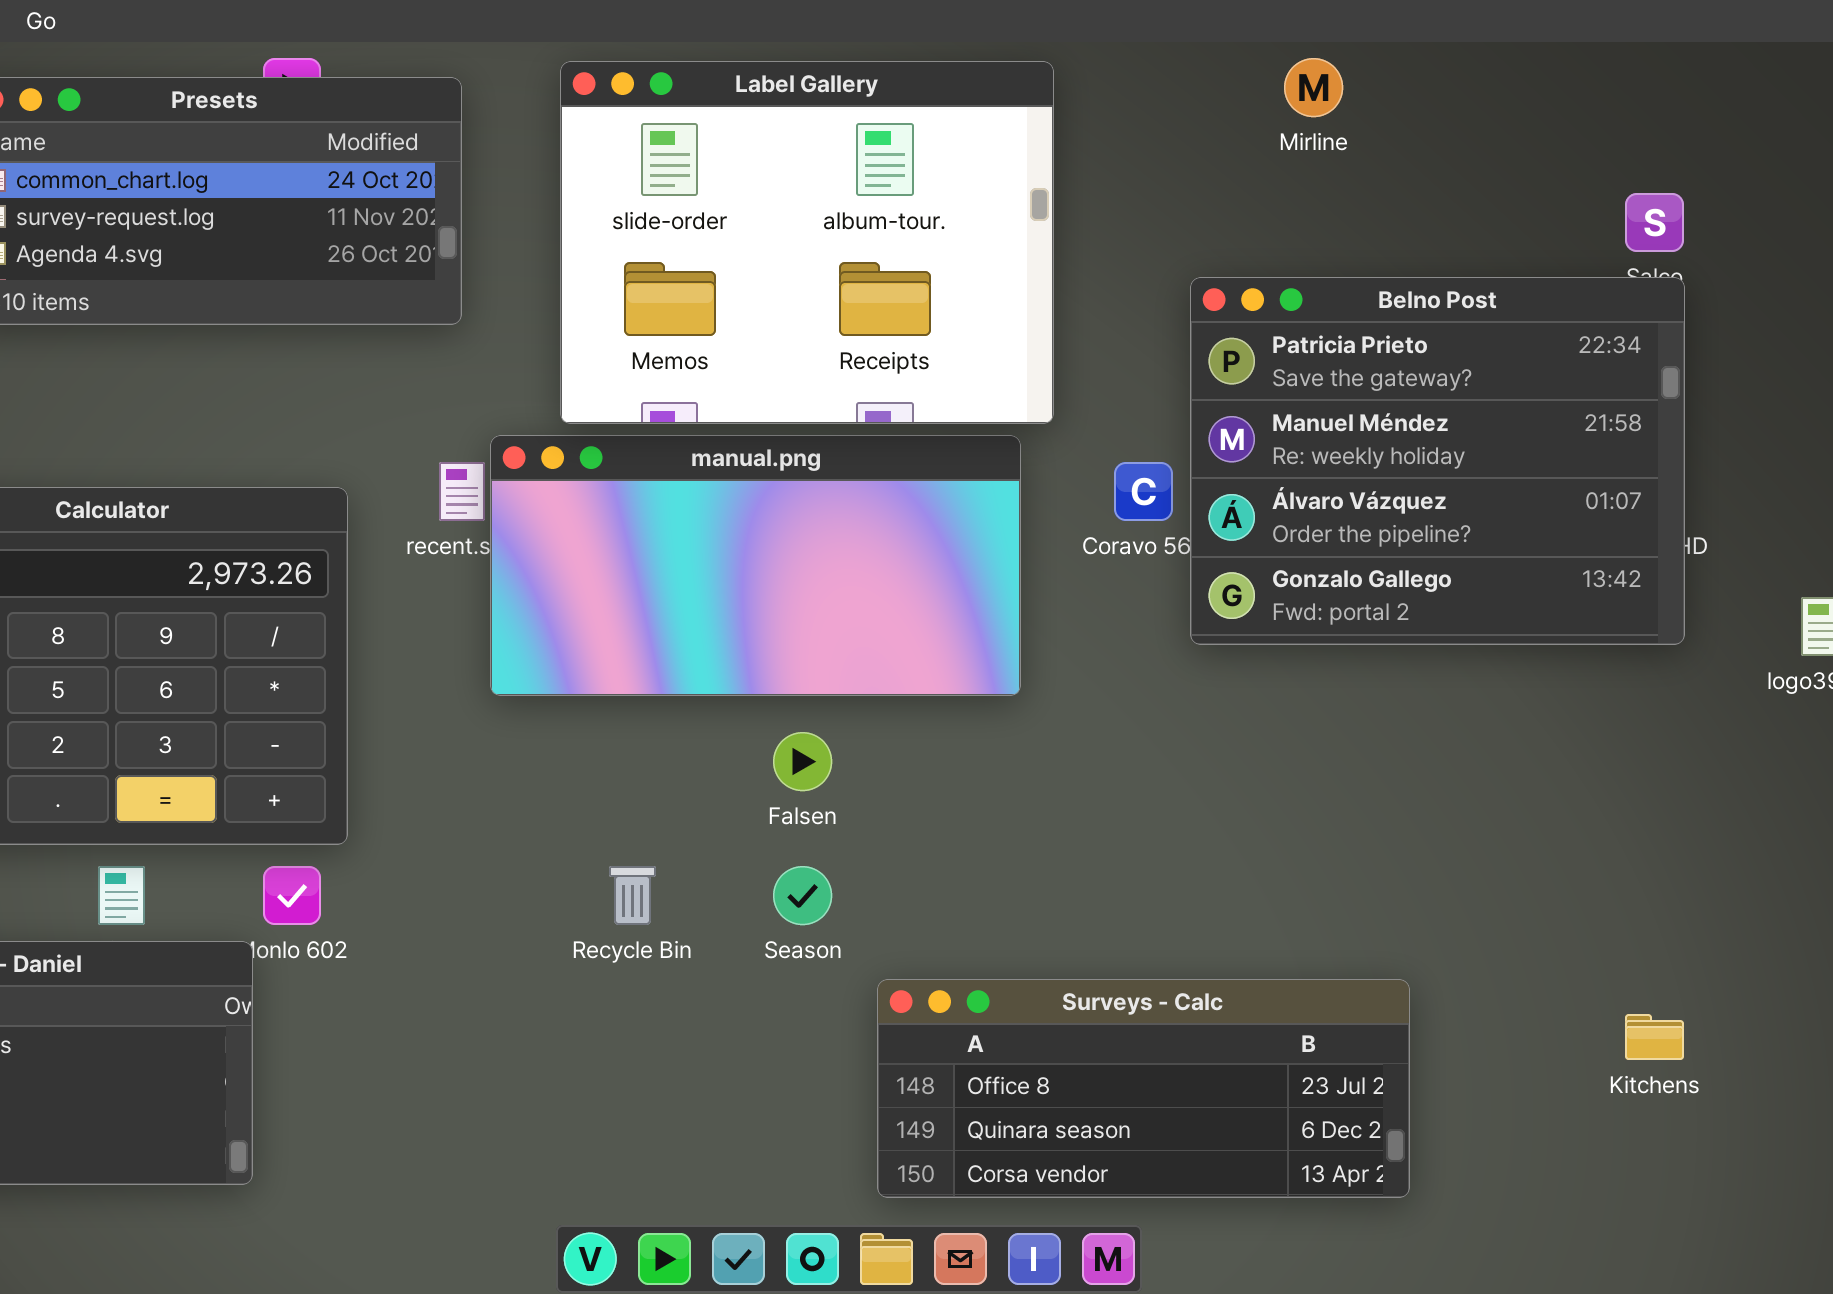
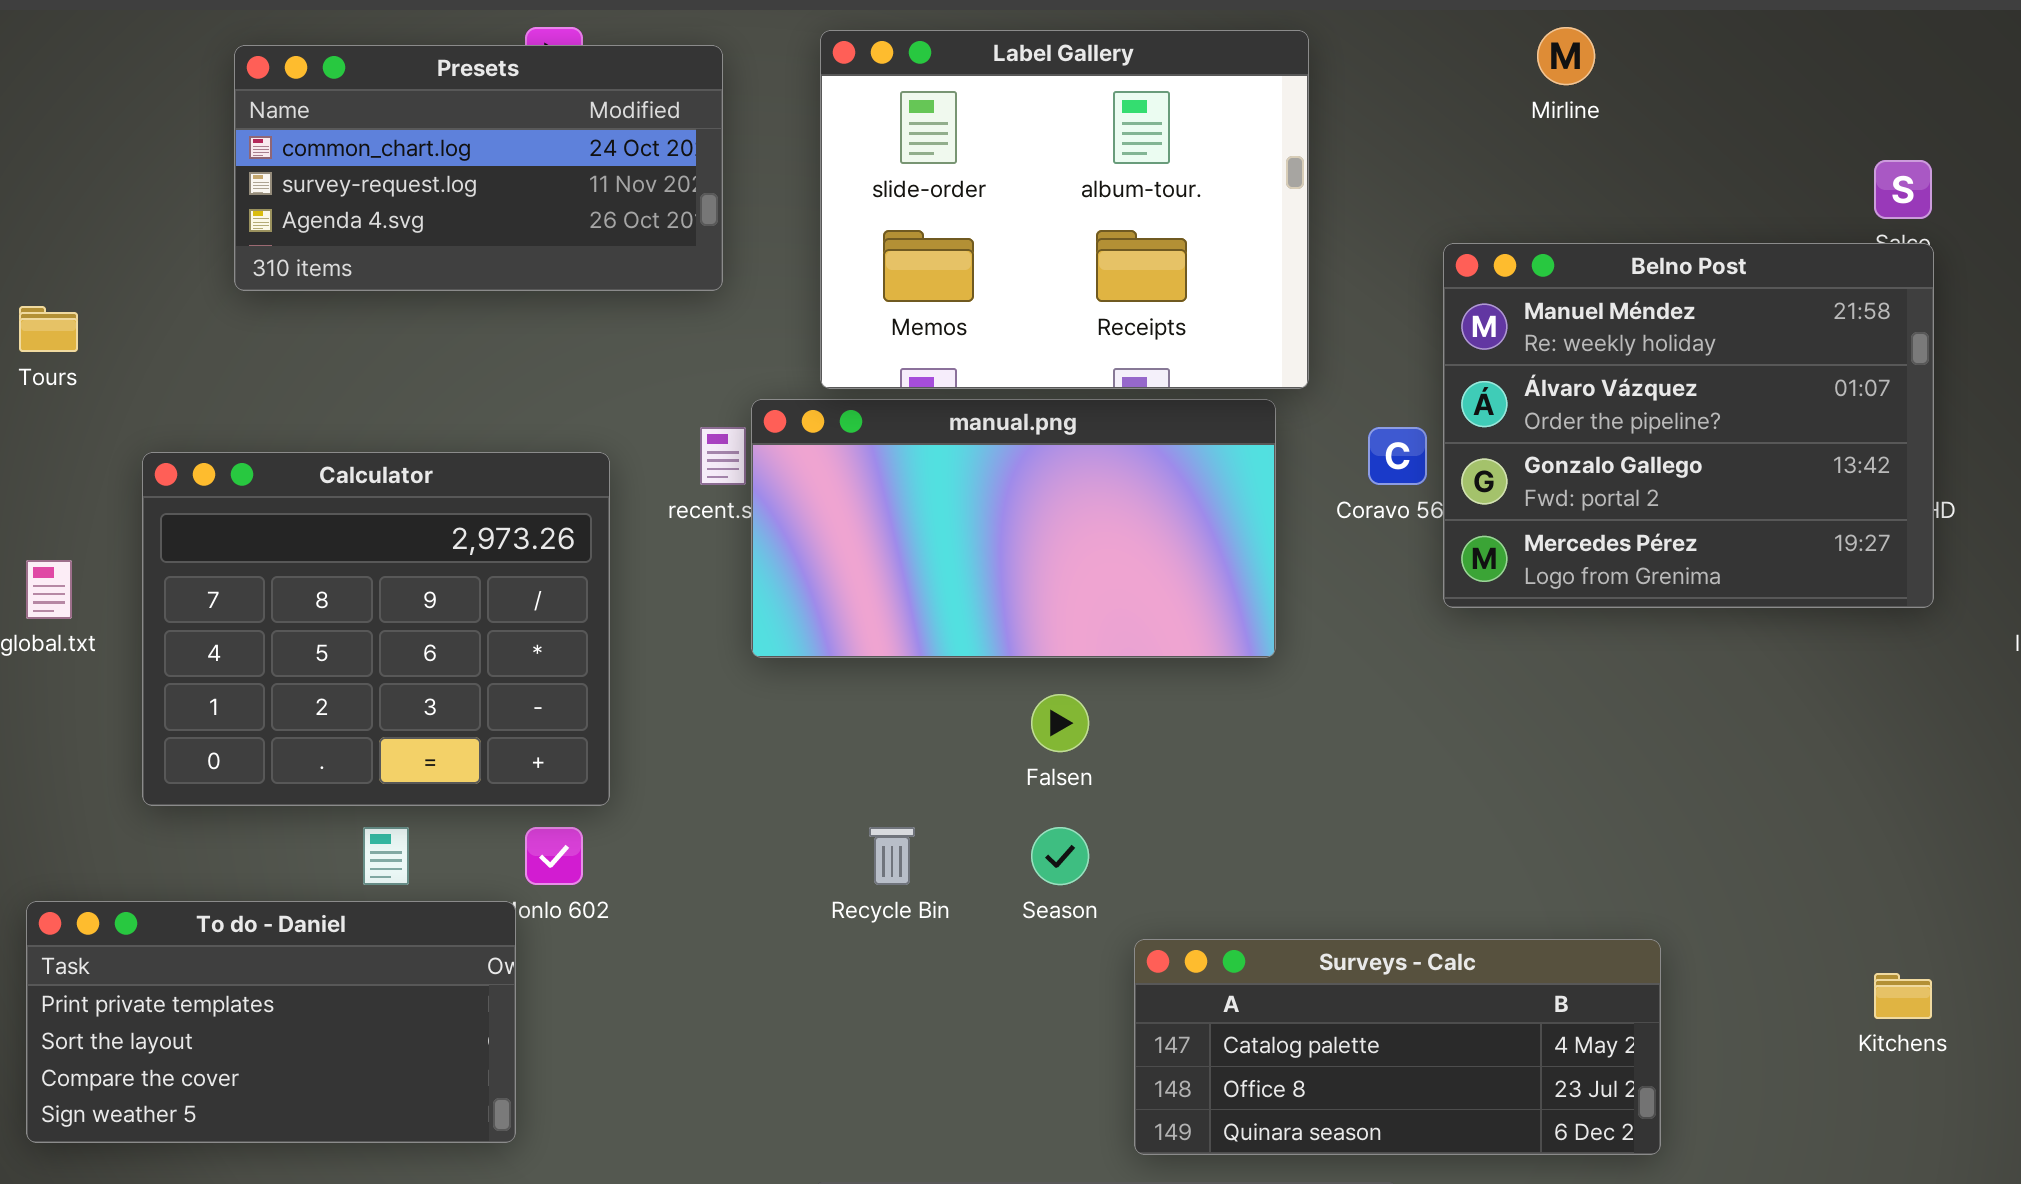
Belno Post: [1190,277,1685,645] -> [1443,243,1934,608], scrolled down 1 row
Surveys - Calc: [877,979,1410,1198] -> [1134,939,1661,1155], scrolled up 1 row

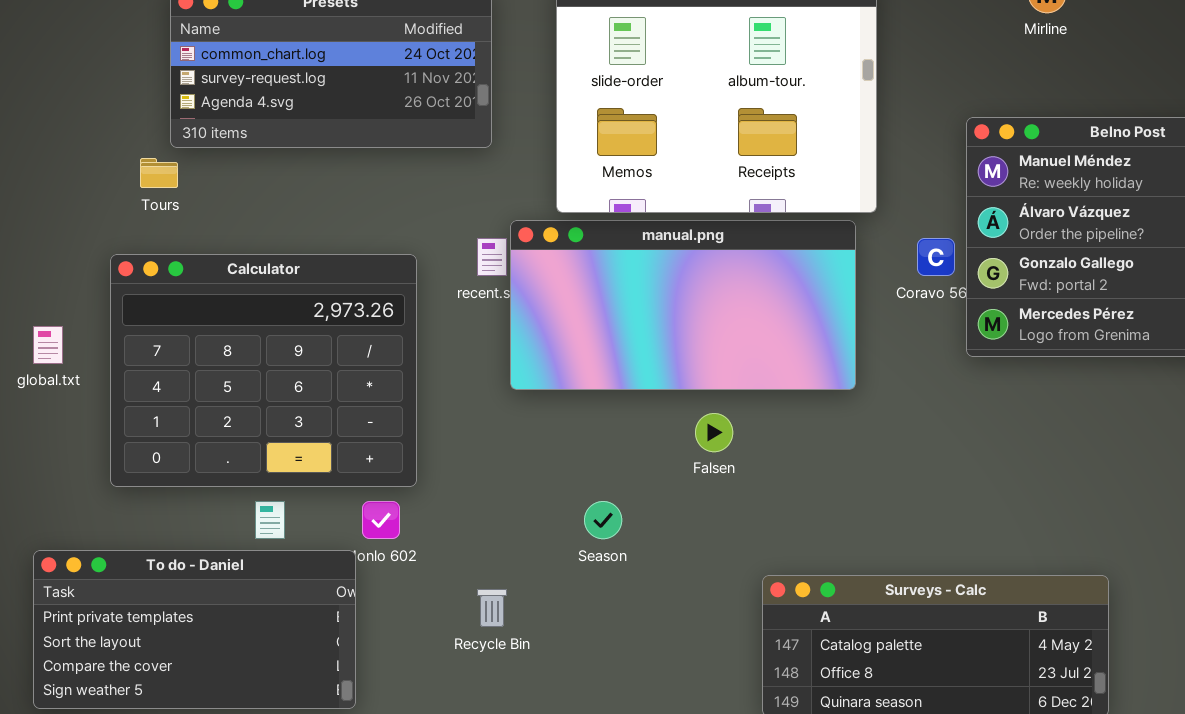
Tours: [19,306,78,352] -> [140,158,178,188], moved
Recycle Bin: [869,827,915,885] -> [477,589,507,627], moved
Season: [1031,827,1089,885] -> [584,501,622,539], moved

